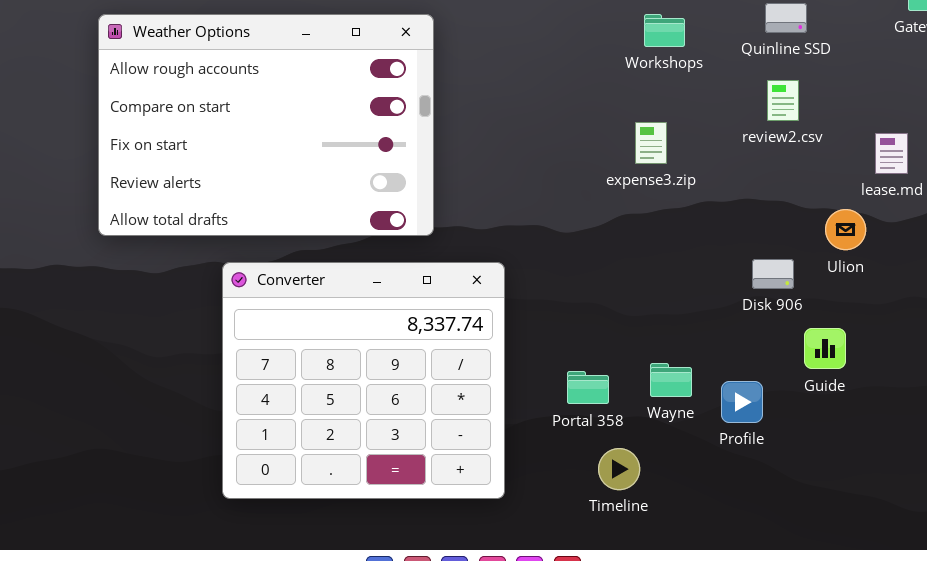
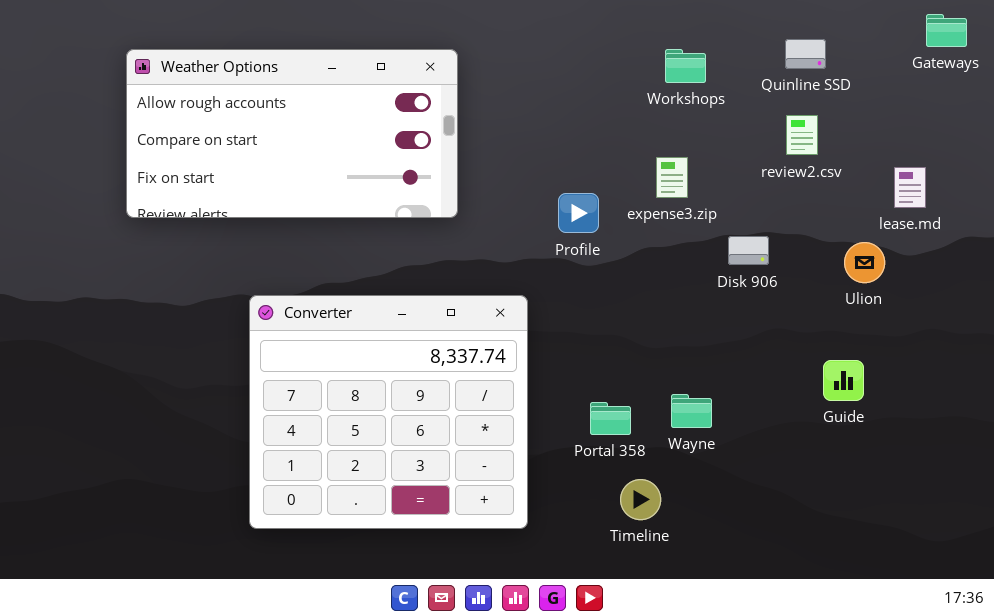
Weather Options: [98,14,434,236] -> [126,49,458,218], resized
Disk 906: [752,259,794,289] -> [728,236,769,265], moved
Profile: [721,381,763,423] -> [558,193,599,233], moved

